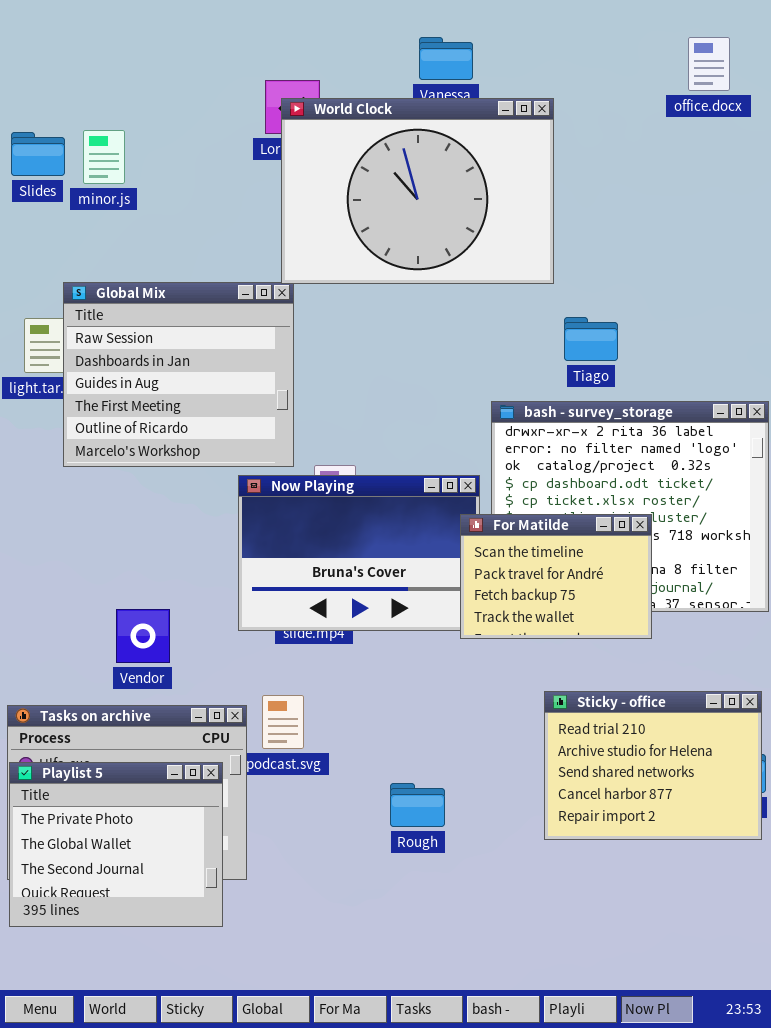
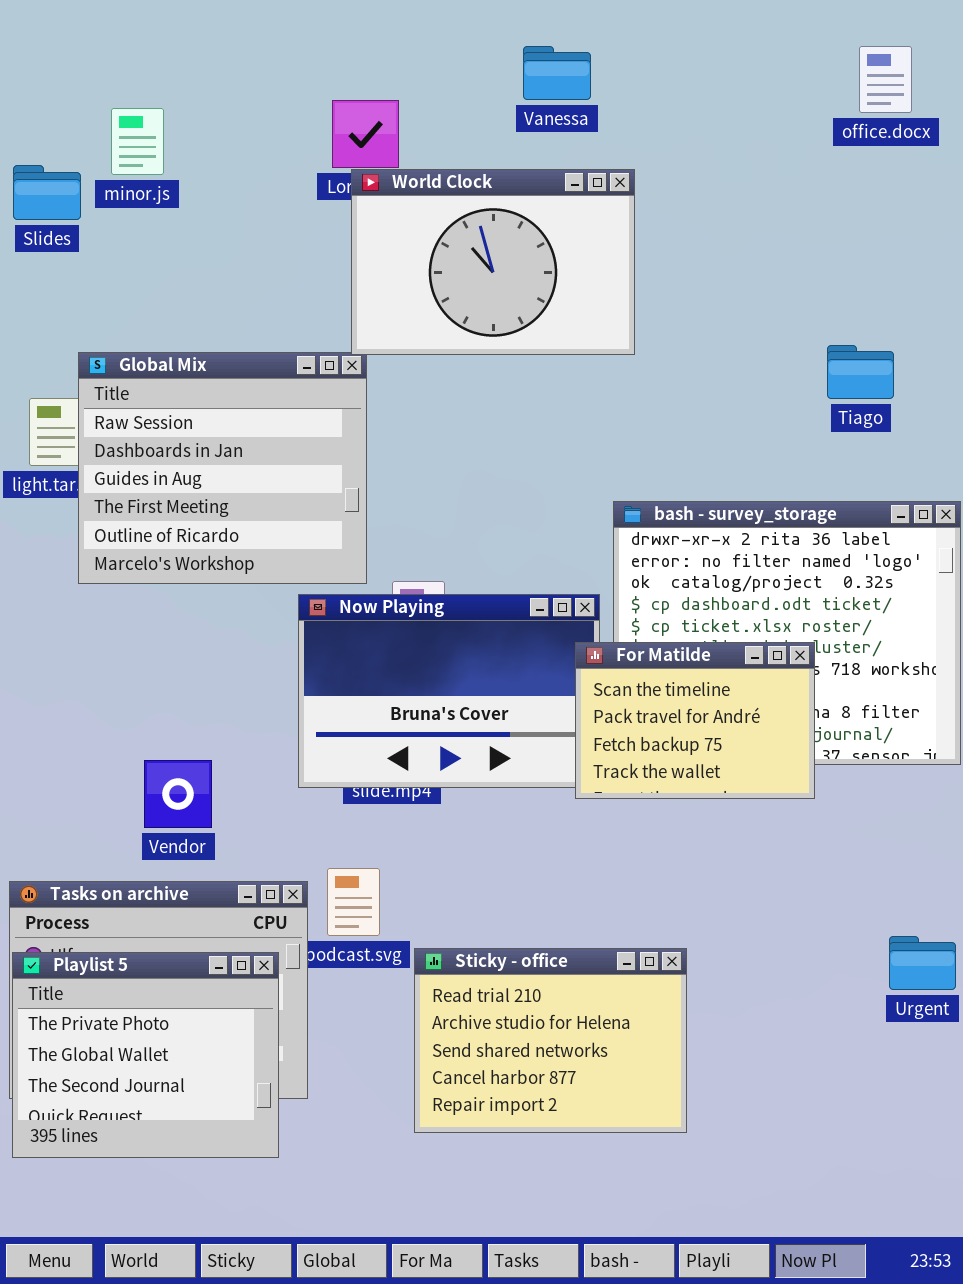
World Clock: [281,98,554,284] -> [351,169,635,355], resized
minor.js: [83,130,125,184] -> [111,108,164,175], moved
Tiago: [564,317,618,361] -> [827,345,894,399], moved
Sticky - office: [544,691,762,840] -> [414,948,687,1133], moved

